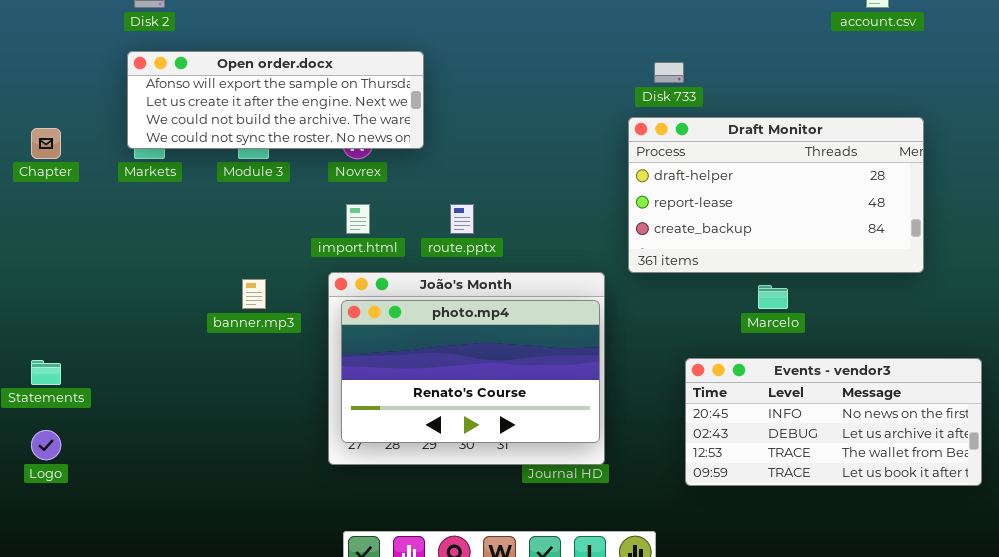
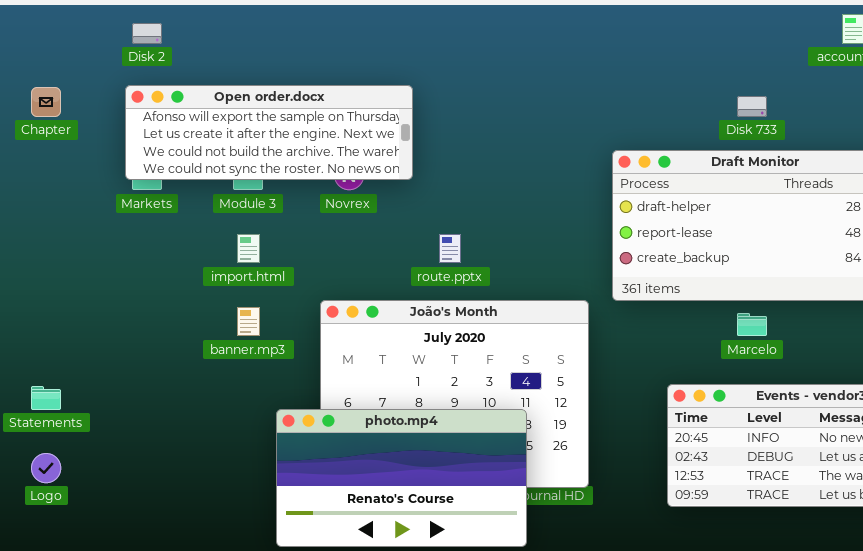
Disk 733: [654,62,684,83] -> [737,96,767,117], moved
Chapter: [31,128,61,159] -> [31,87,61,117], moved
import.html: [346,204,370,234] -> [237,234,260,263], moved
photo.mp4: [341,300,600,443] -> [276,409,527,547], moved

